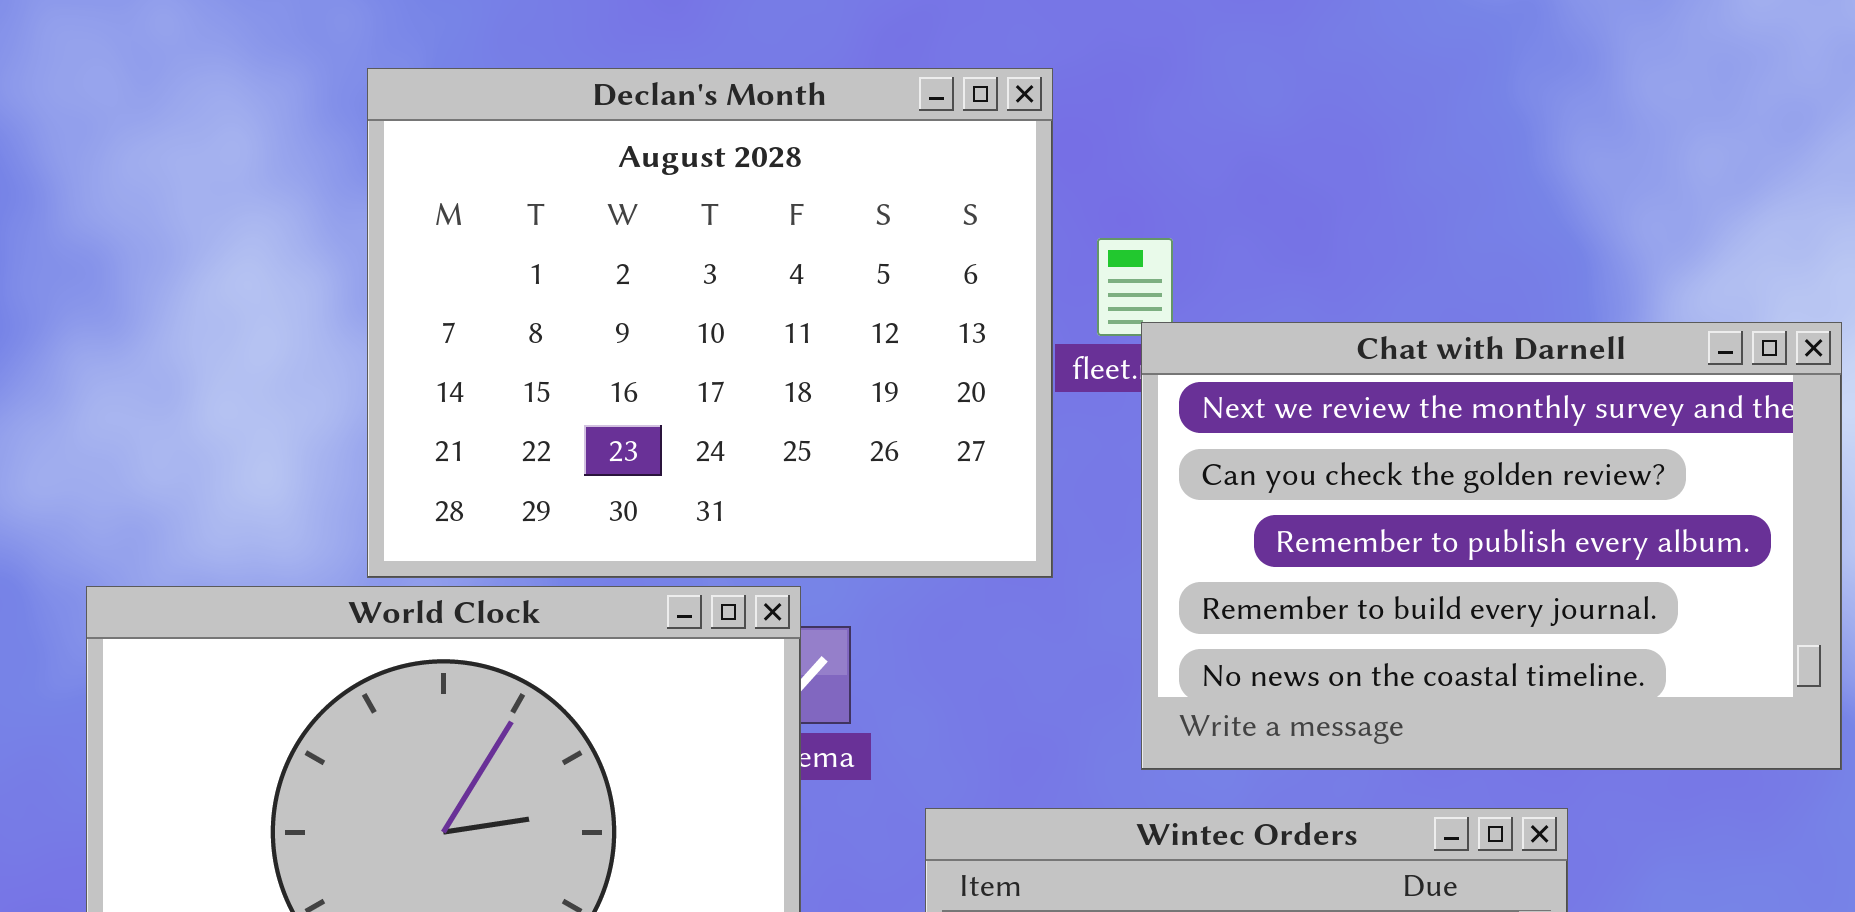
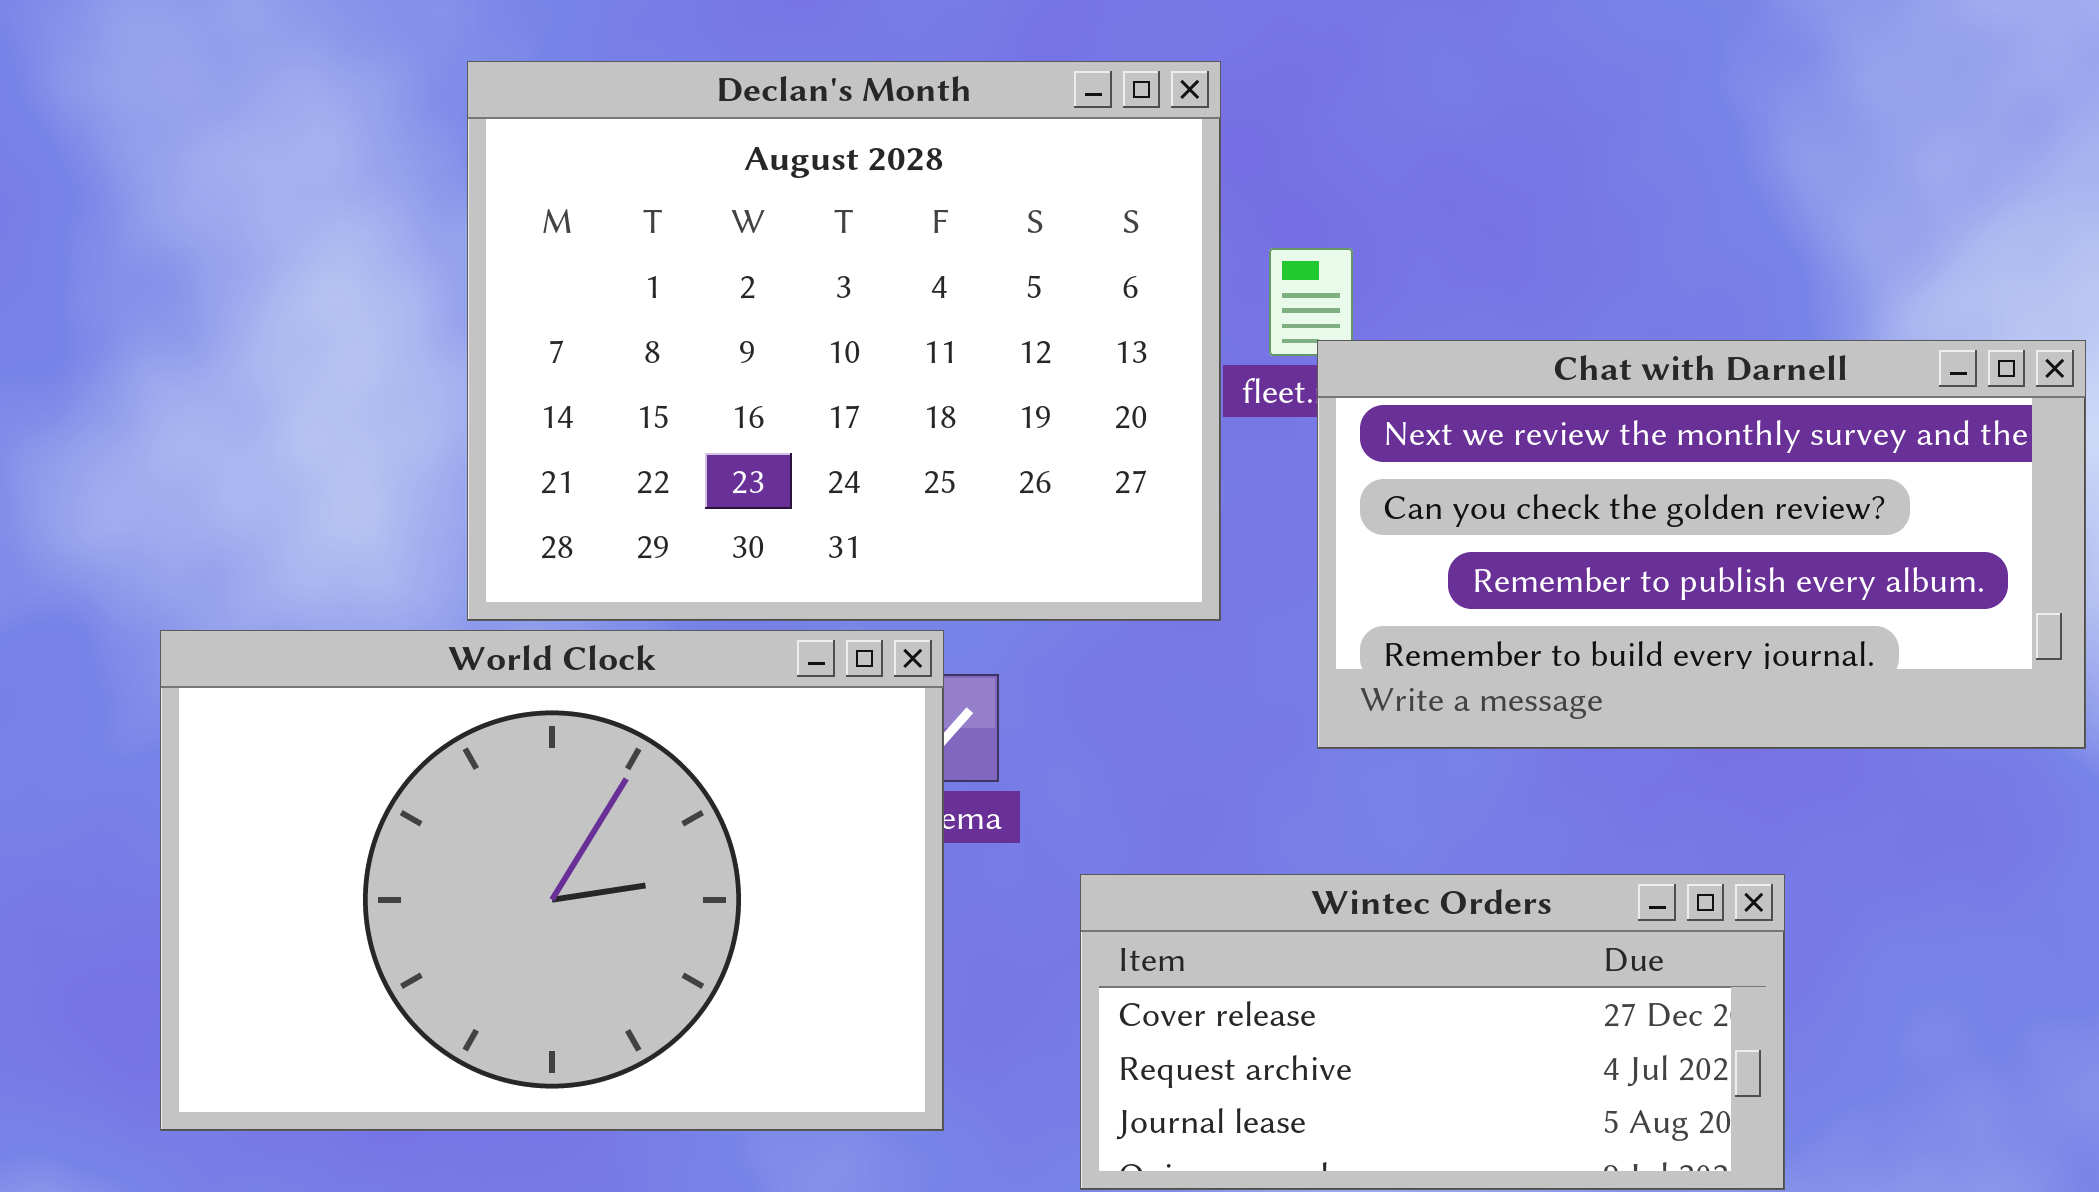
Chat with Darnell: [1141,322,1842,770] -> [1317,340,2086,749], resized

